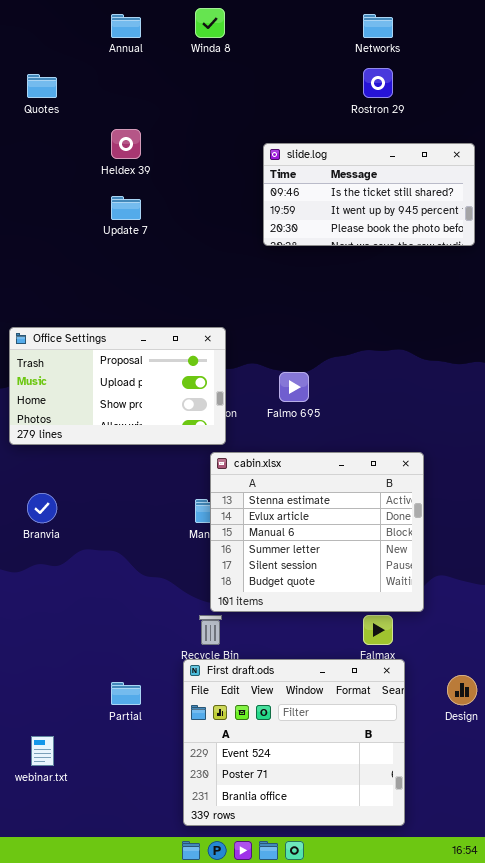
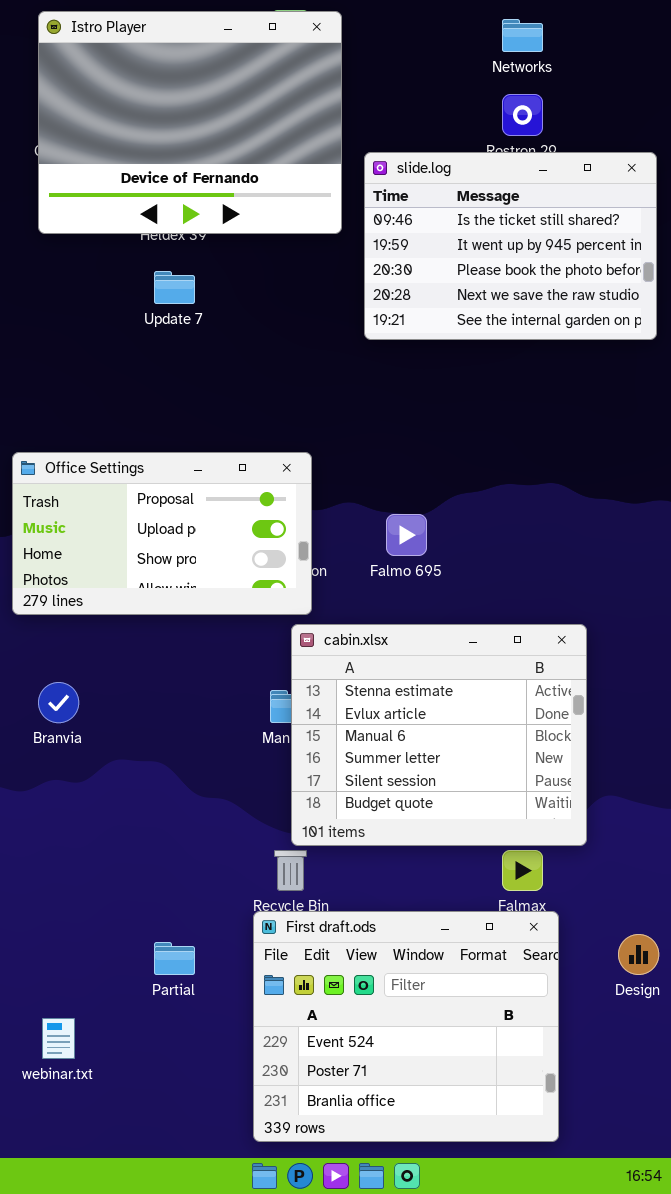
Istro Player: none -> [38,11,342,234], opened
slide.log: [263,143,475,246] -> [364,152,657,340], resized

